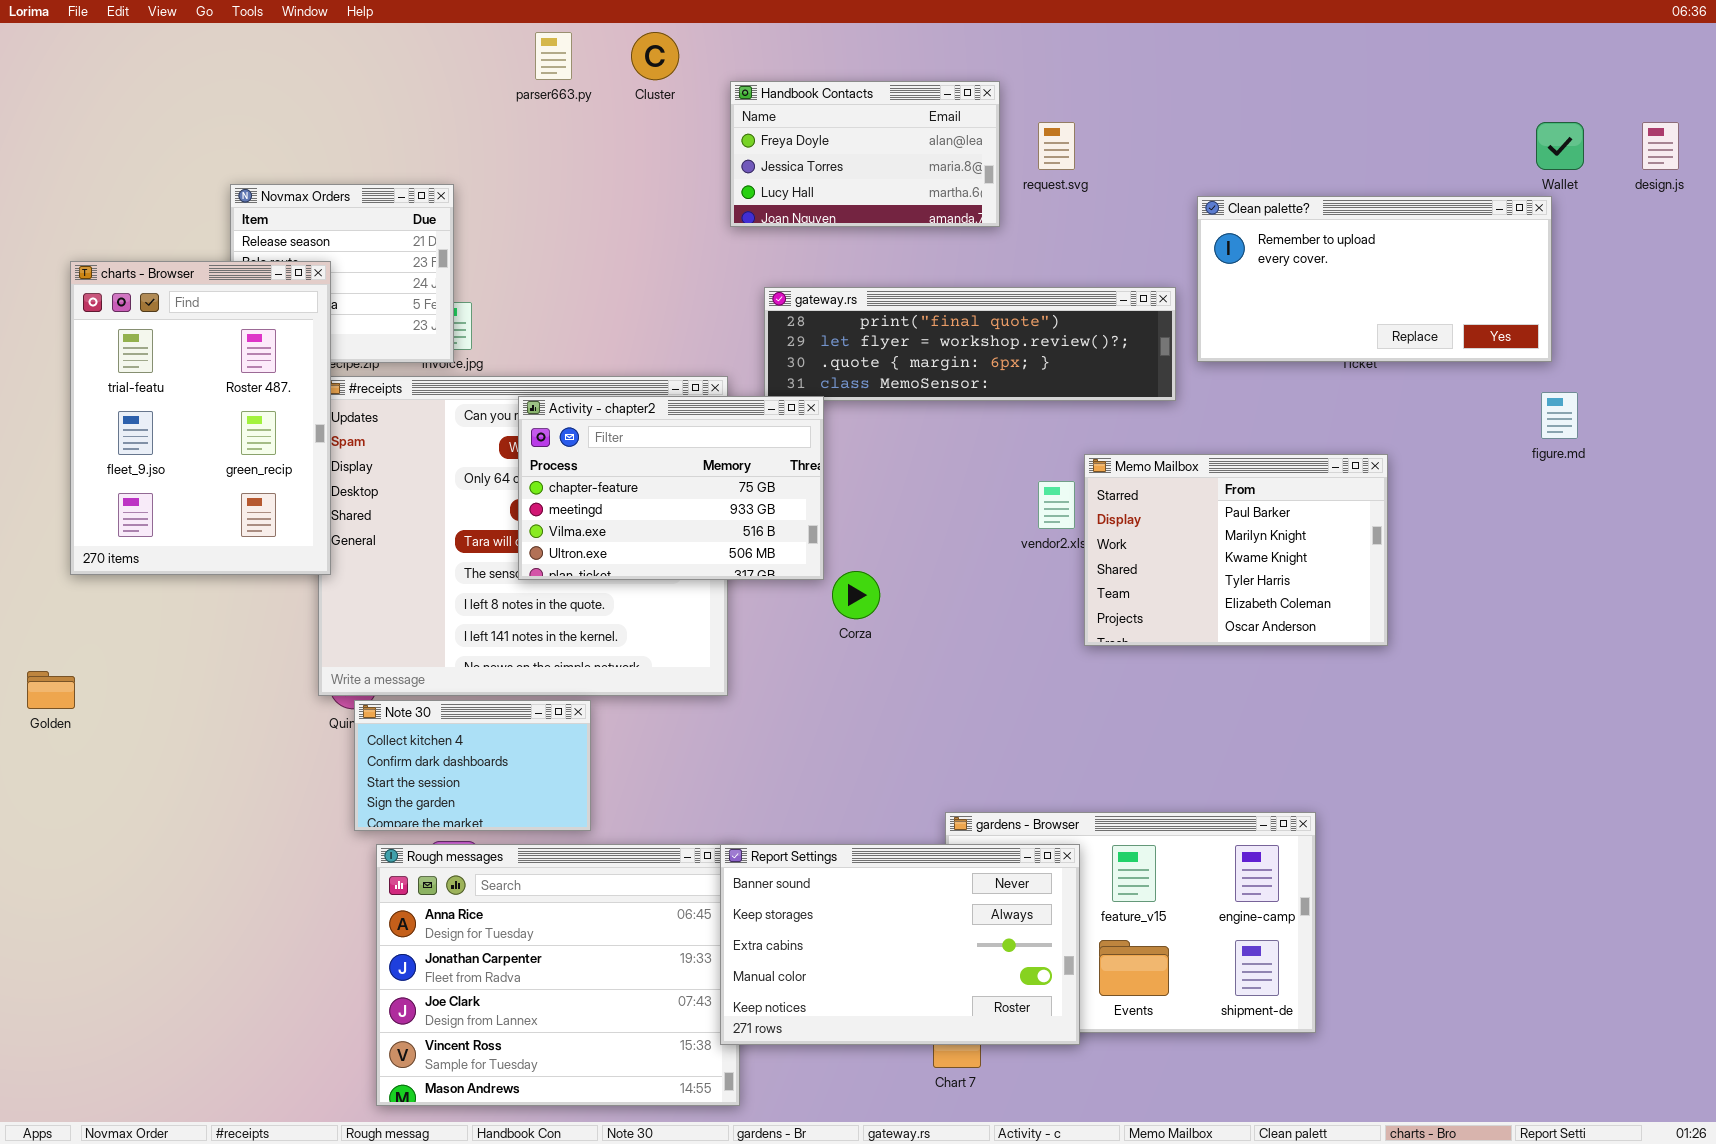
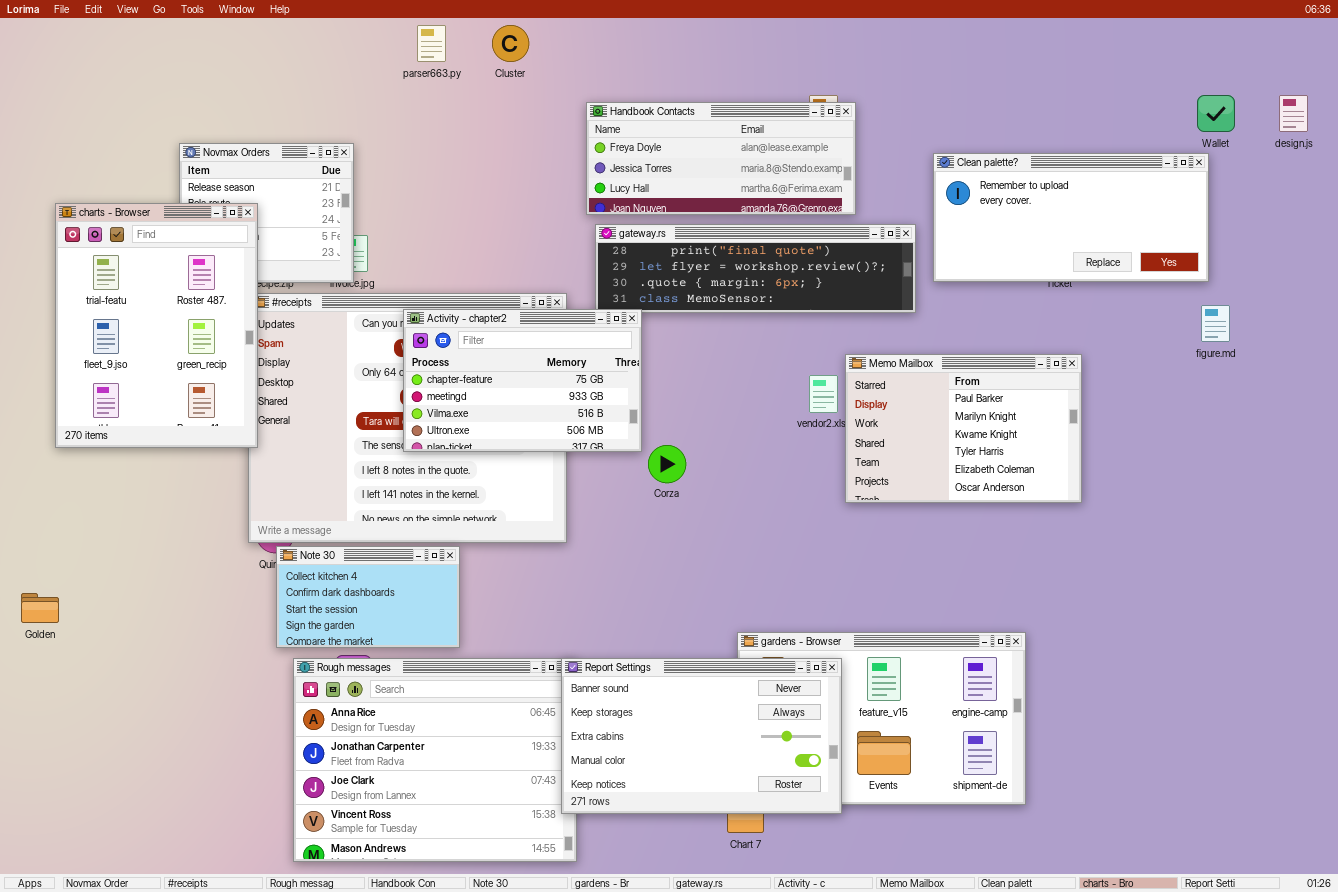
Handbook Contacts: [730,81,1000,227] -> [586,102,856,215], moved, resized
Golden: [27,671,75,709] -> [21,593,59,623], moved

